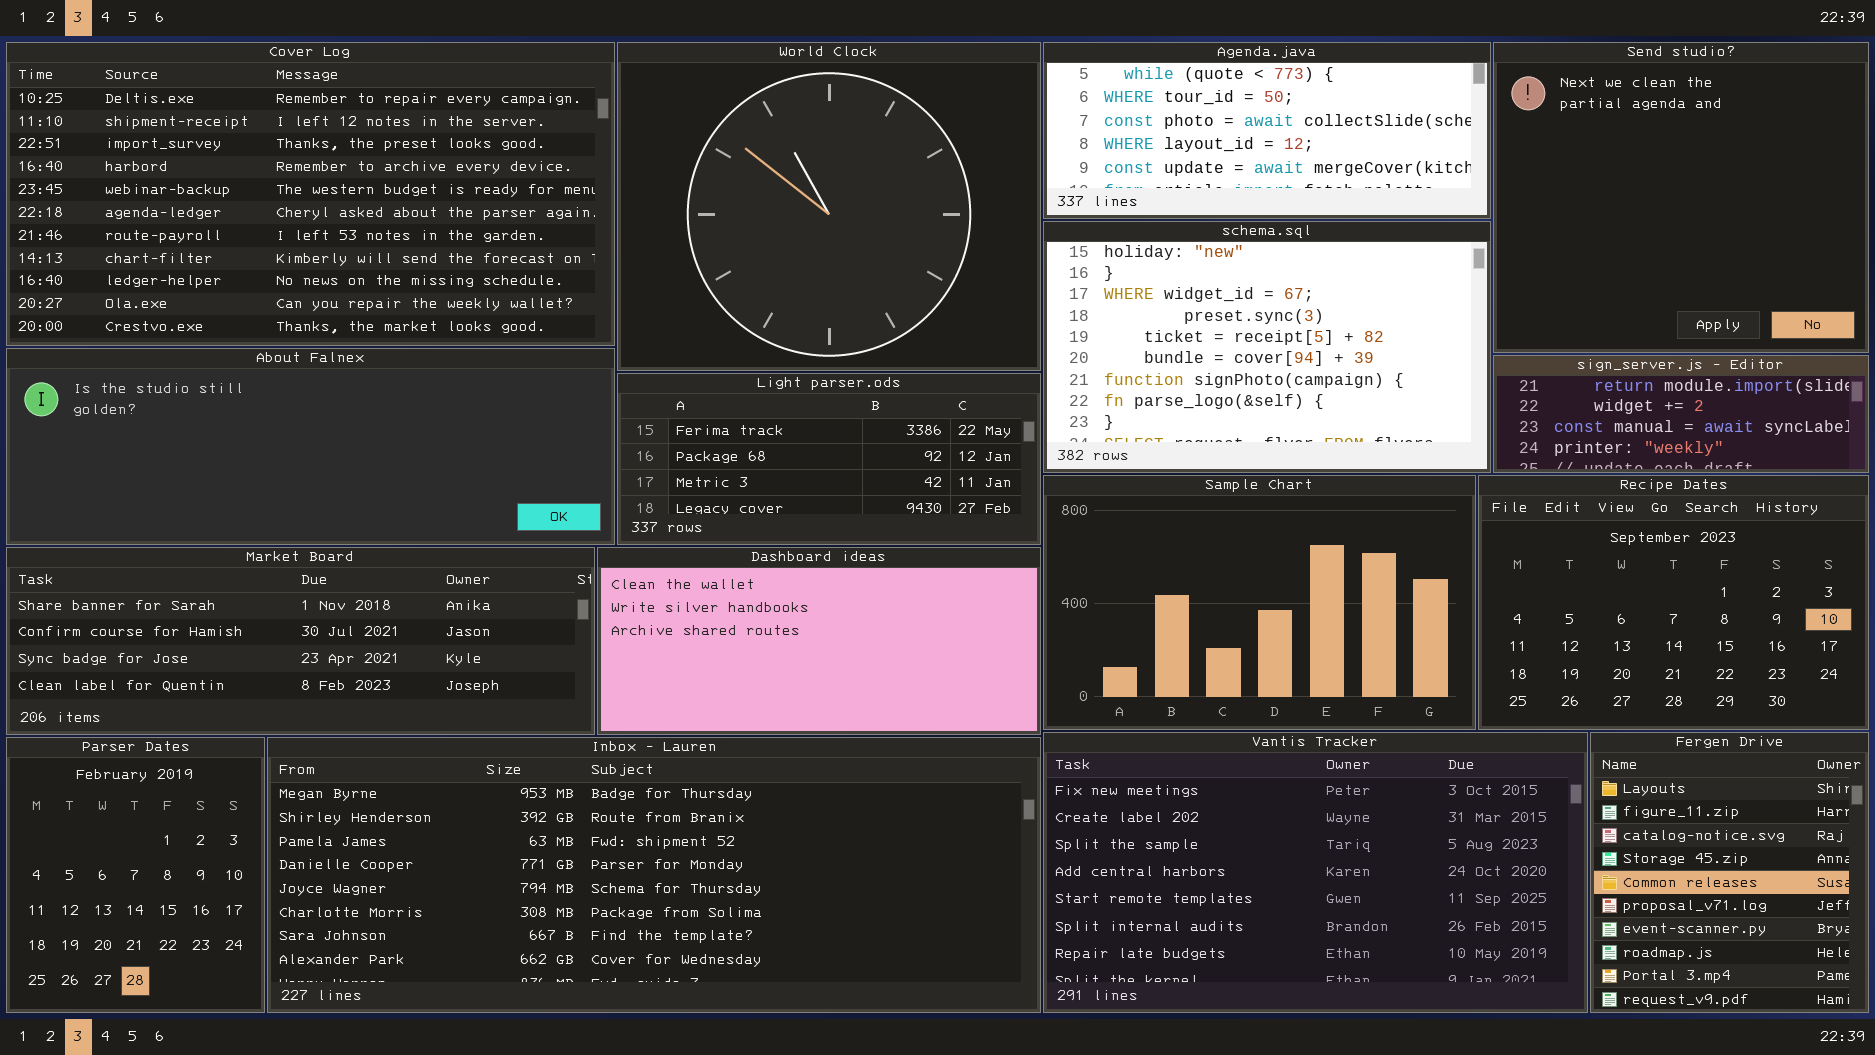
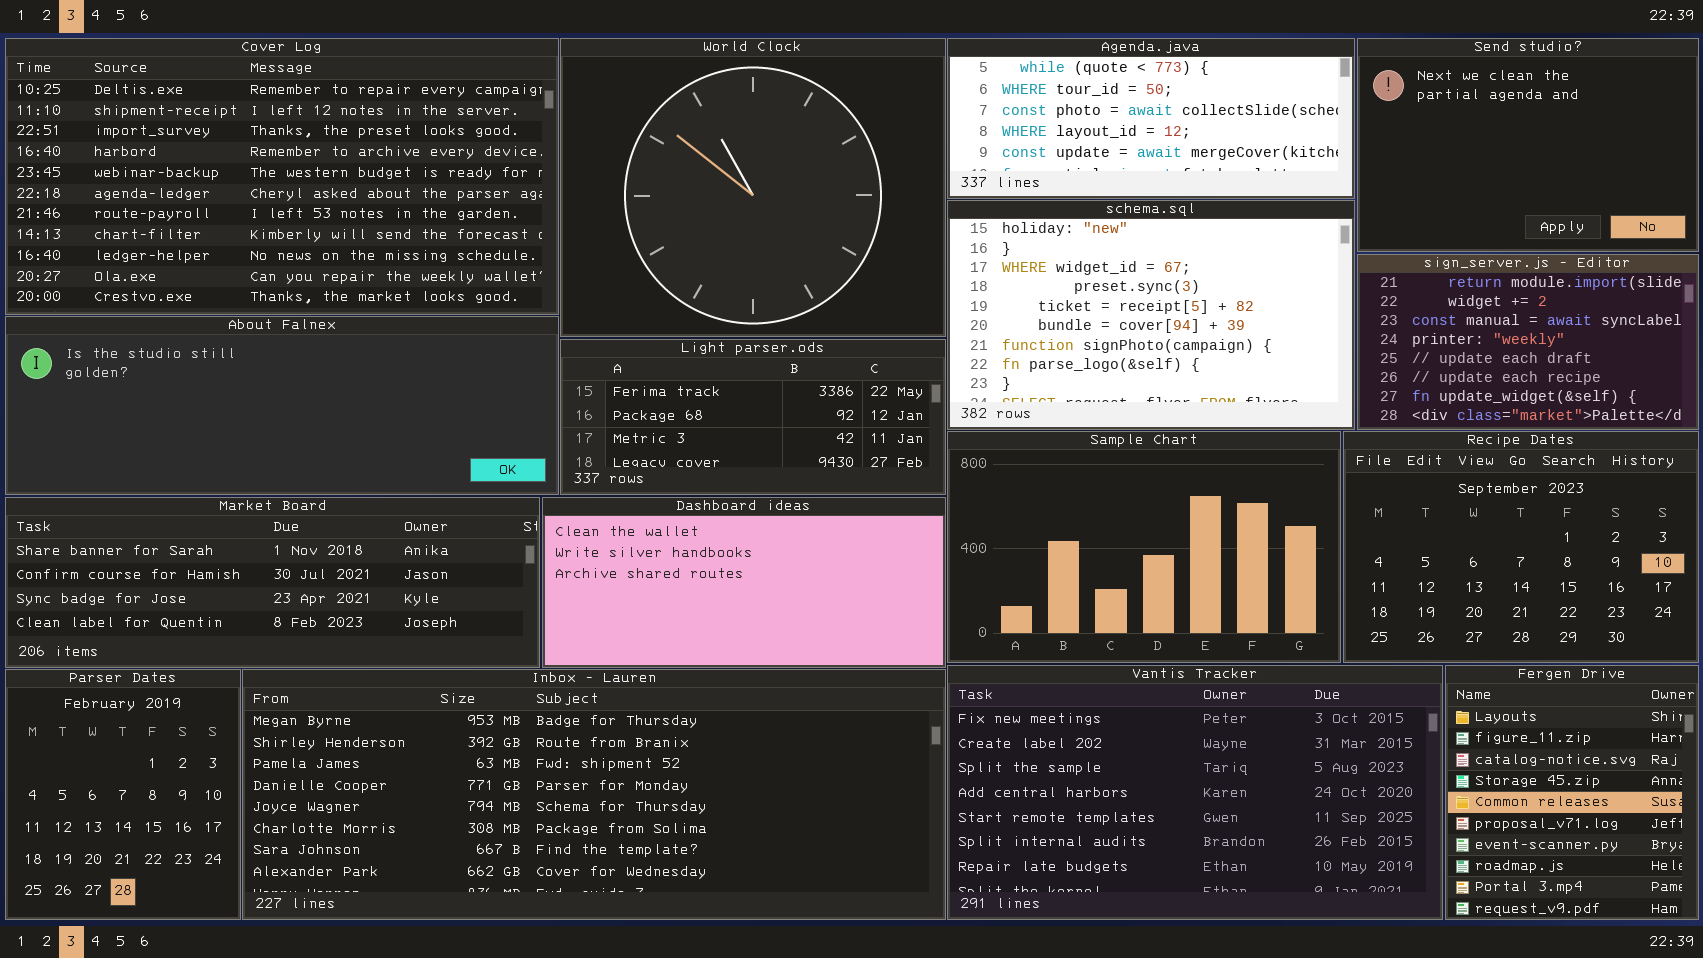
Send studio?: [1493,42,1869,353] -> [1357,38,1699,252], resized
sign_server.js - Editor: [1493,355,1869,473] -> [1357,254,1699,430], resized

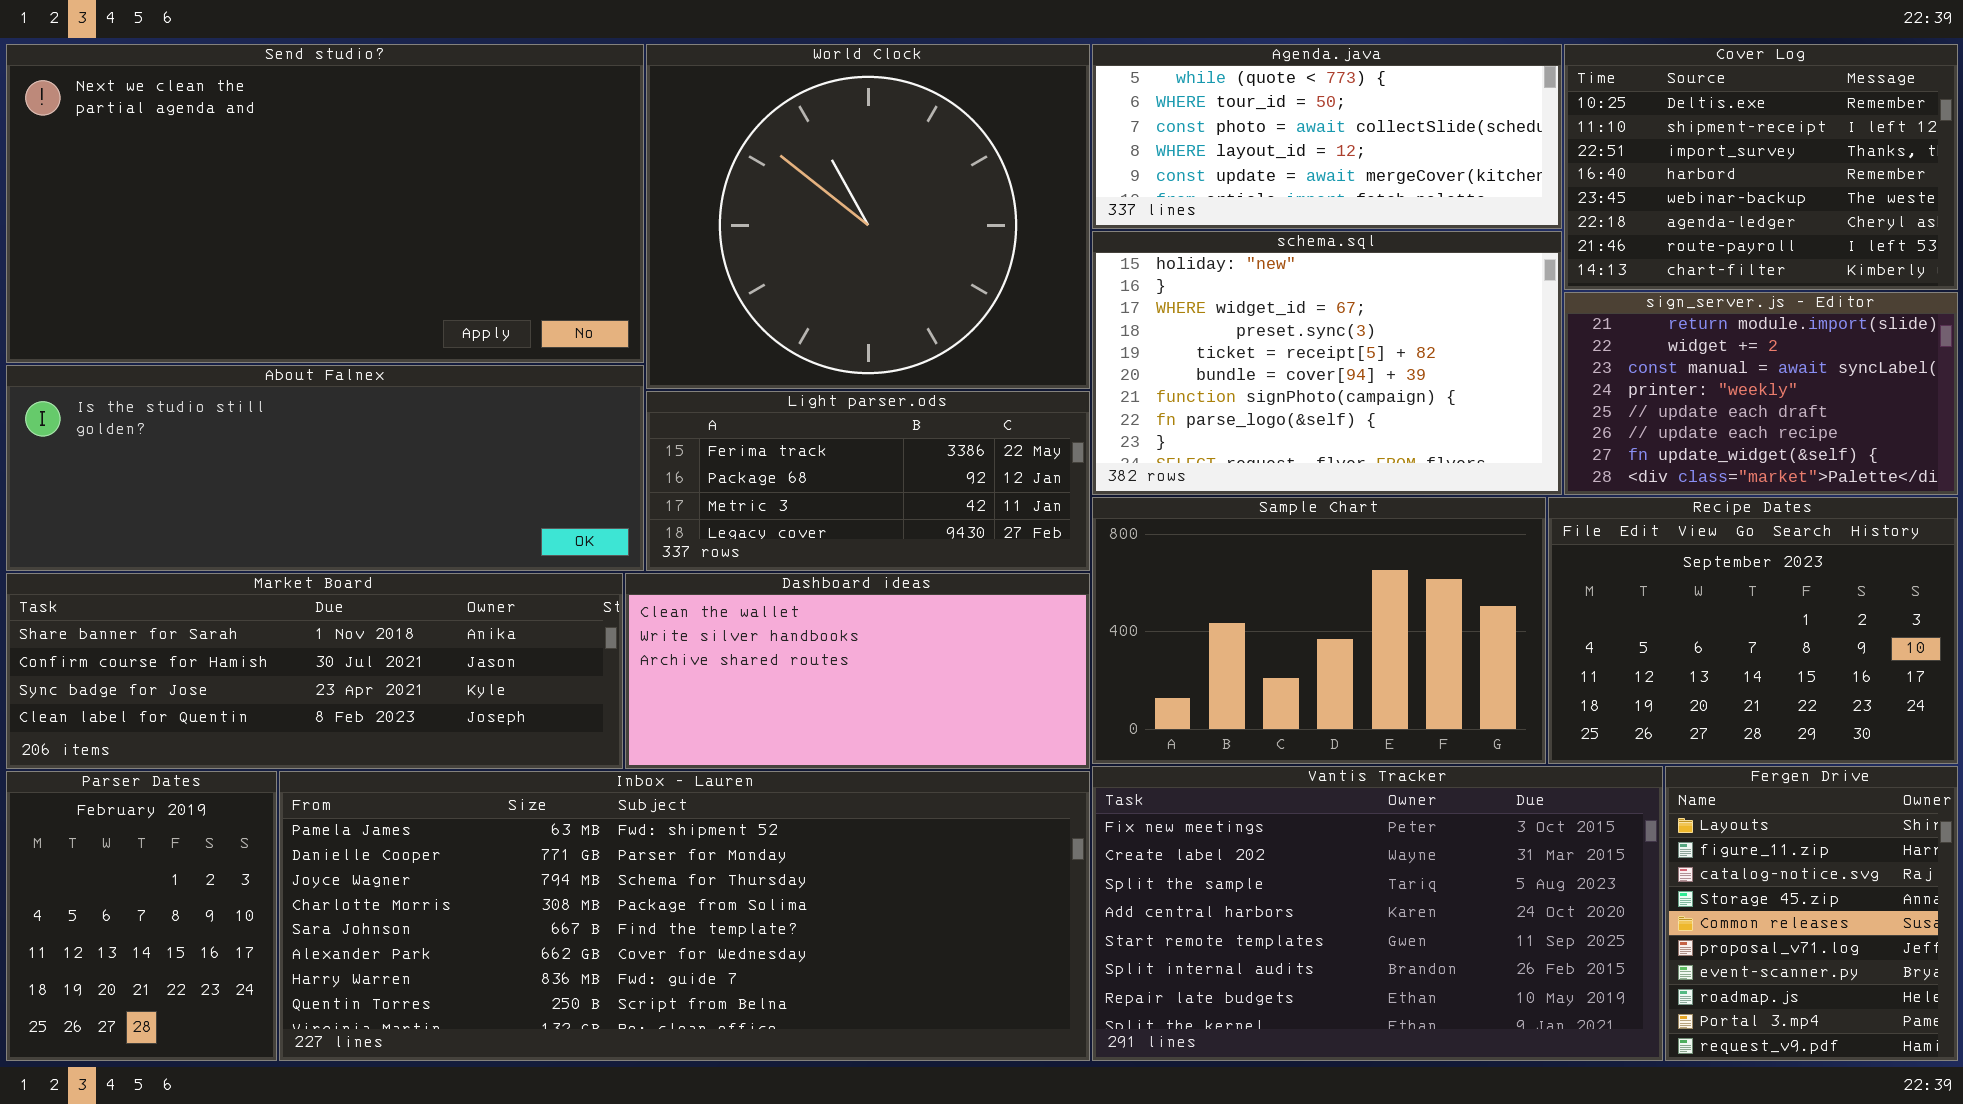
Cover Log: [5,38,559,315] -> [1564,44,1958,290], moved, resized
Send studio?: [1357,38,1699,252] -> [6,44,644,363], moved, resized
Inbox - Lauren: [242,669,946,920] -> [279,771,1090,1061], scrolled down 2 rows

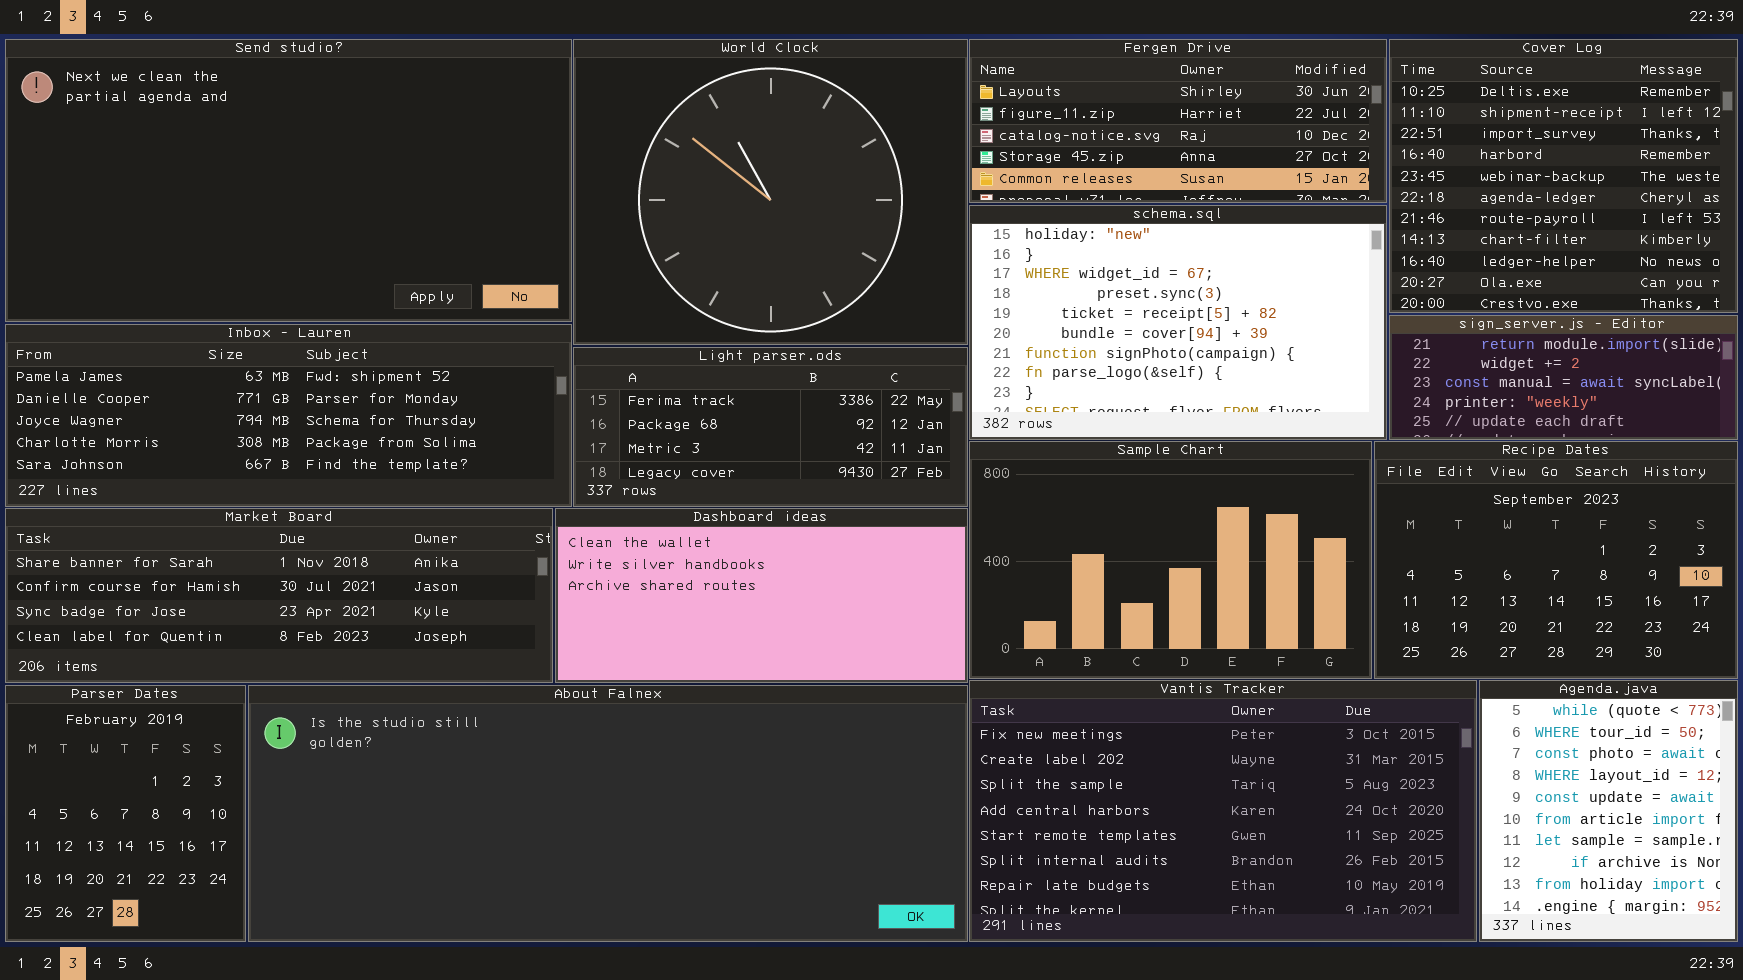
Agenda.java: [1092,44,1562,229] -> [1479,680,1738,942], moved, resized
Cover Log: [1564,44,1958,290] -> [1389,39,1738,313], resized
sign_server.js - Editor: [1564,292,1958,495] -> [1389,315,1738,440], resized
About Falnex: [6,365,644,571] -> [248,685,968,942], moved, resized
Fergen Drive: [1665,766,1958,1061] -> [969,39,1387,203], moved, resized
Inbox - Lauren: [279,771,1090,1061] -> [5,324,572,507], moved, resized

